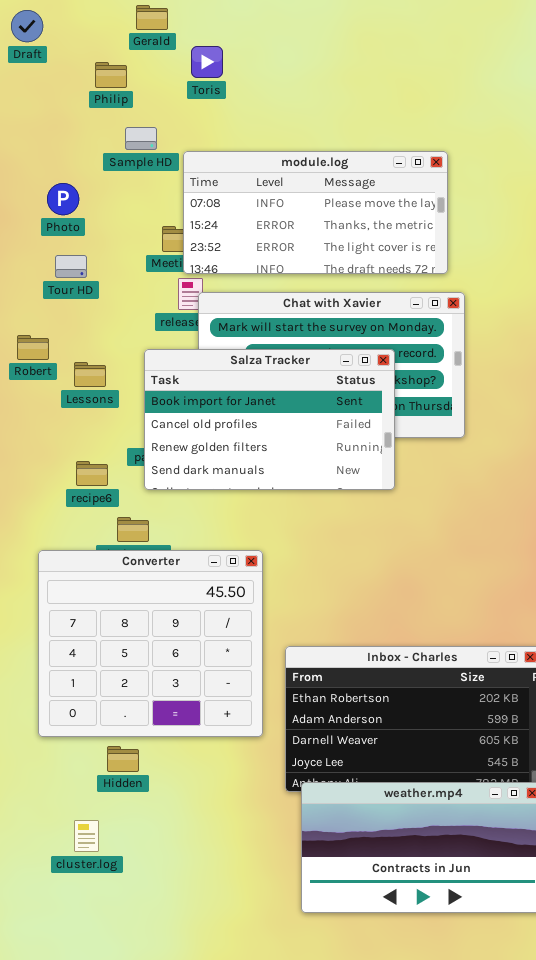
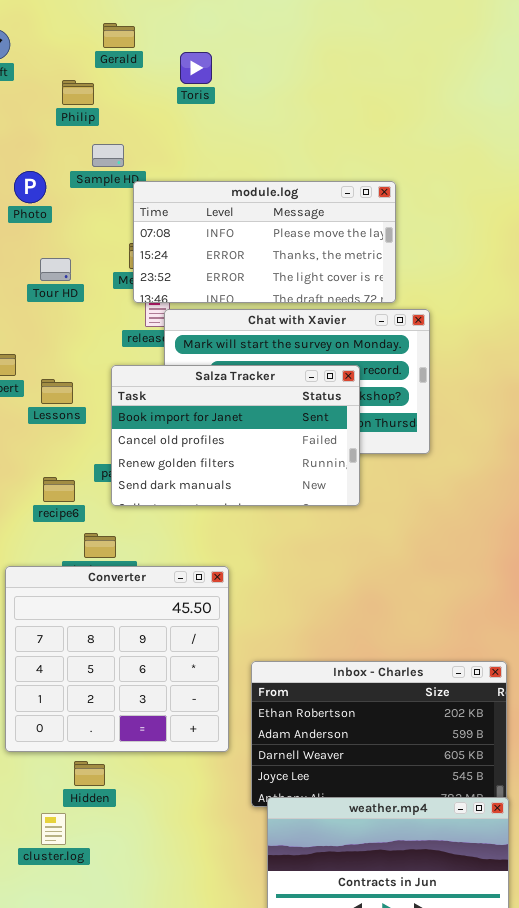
Toris: [191,46,223,78] -> [180,52,212,84], moved
module.log: [183,151,448,274] -> [133,181,396,303], moved
Photo: [47,183,79,215] -> [14,171,46,203], moved
Tour HD: [55,255,87,278] -> [40,258,71,281], moved
cluster.log: [74,820,99,852] -> [41,813,66,845], moved

